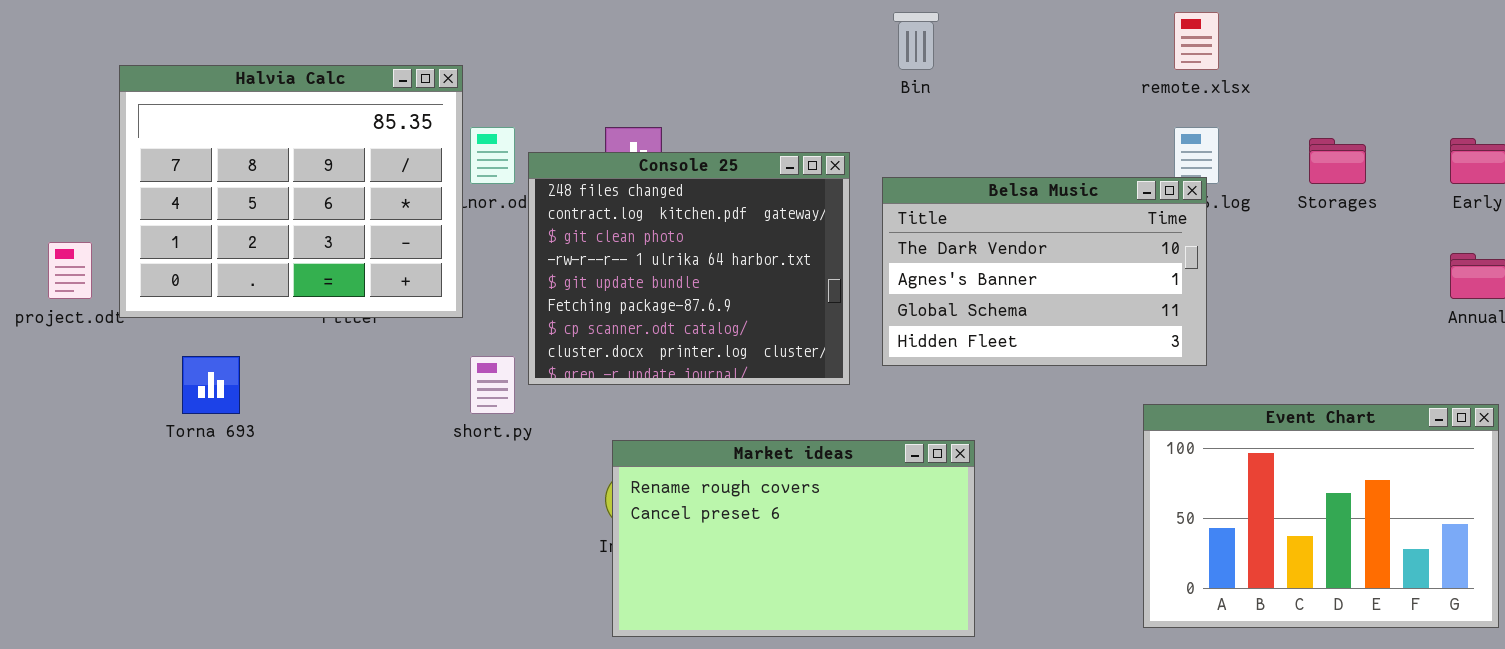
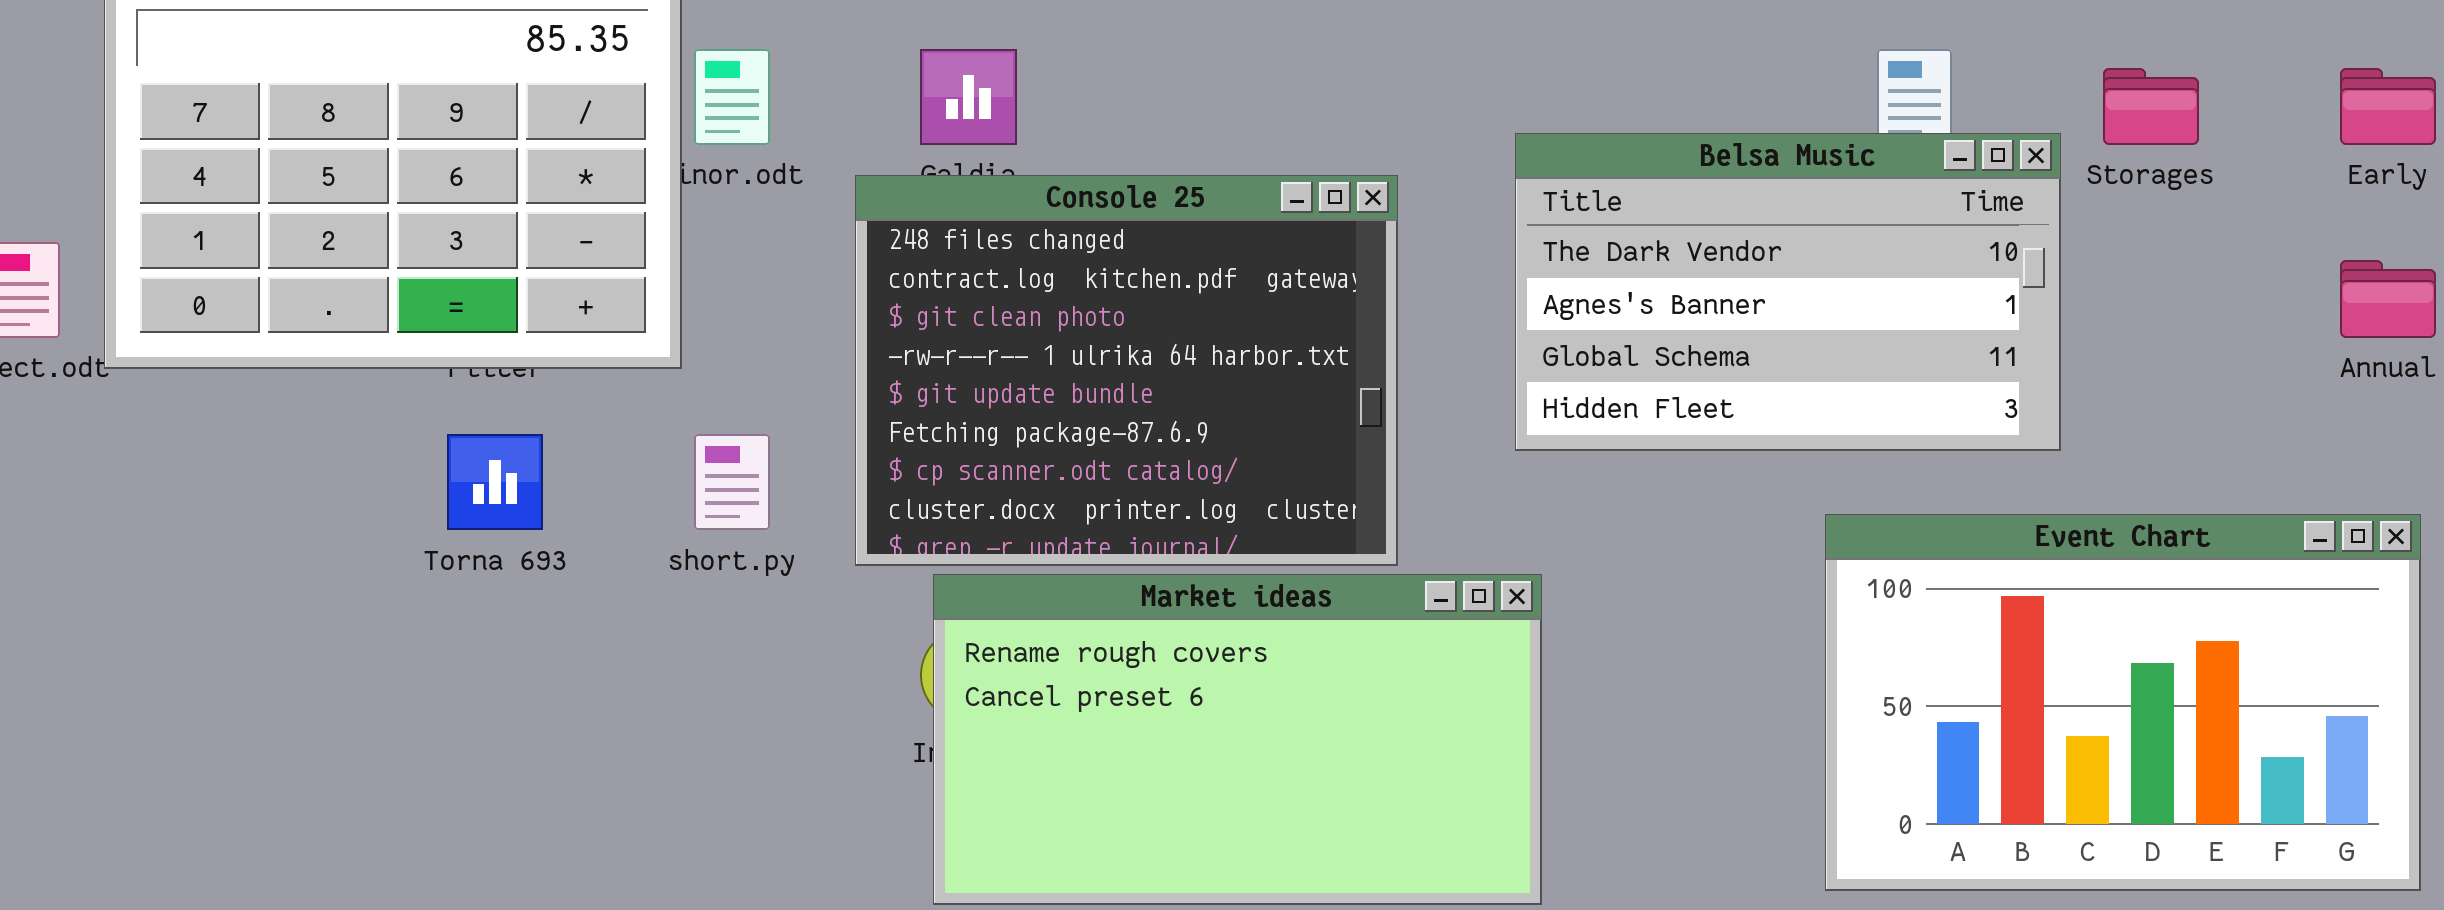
Console 25: [528,152,850,385] -> [855,175,1398,566], moved
Belsa Music: [882,177,1207,366] -> [1515,133,2061,451], moved
Torna 693: [182,356,240,414] -> [447,434,543,530], moved

